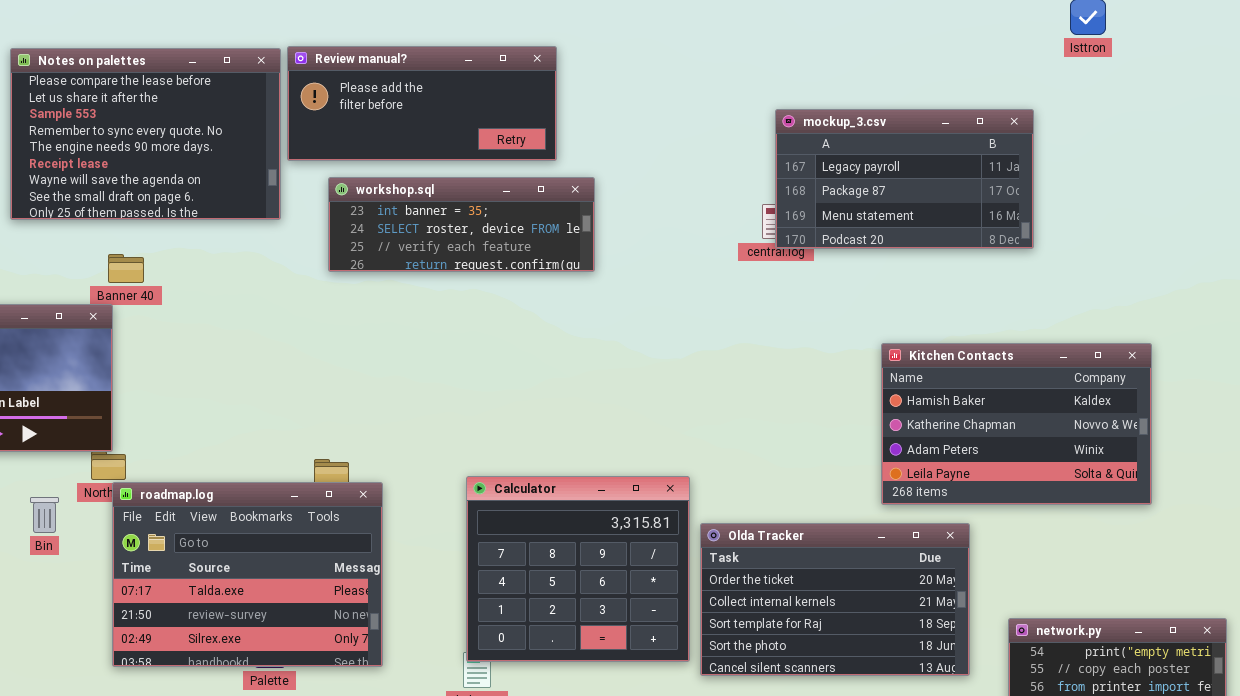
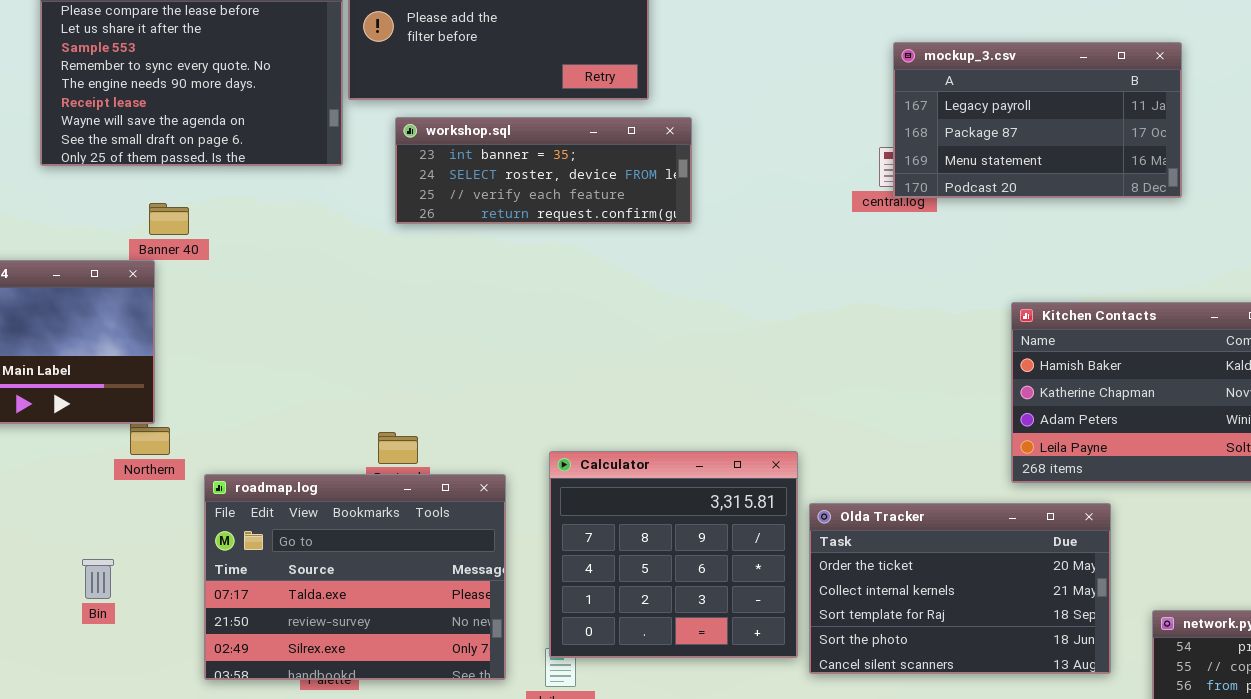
roadmap.log: [112,482,383,667] -> [204,474,506,680], moved
Bin: [30,497,59,533] -> [82,559,114,599], moved

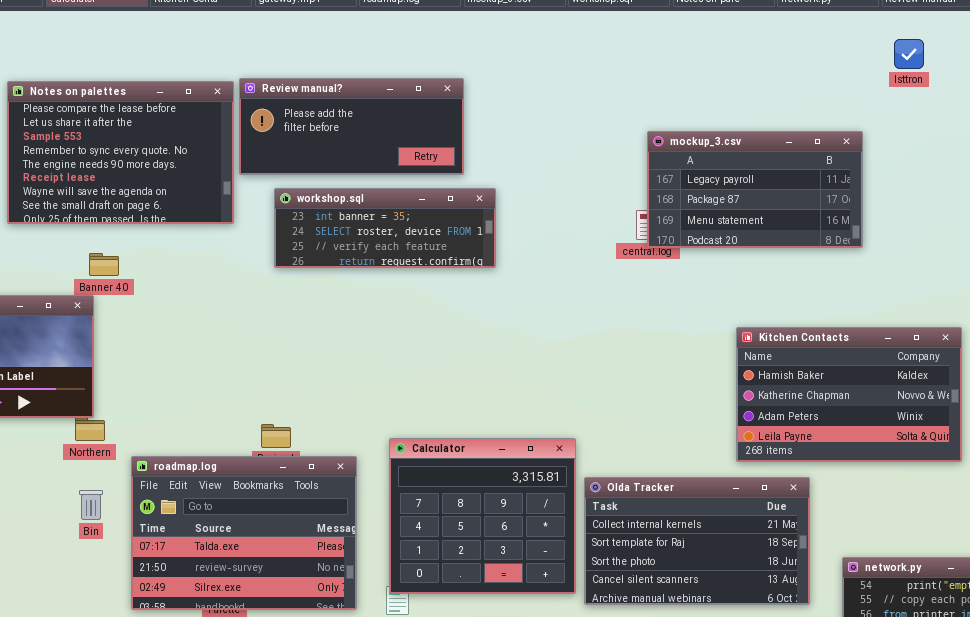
Olda Tracker: [809,503,1111,674] -> [584,477,810,605], scrolled down 1 row
Bin: [82,559,114,599] -> [79,490,103,520], moved

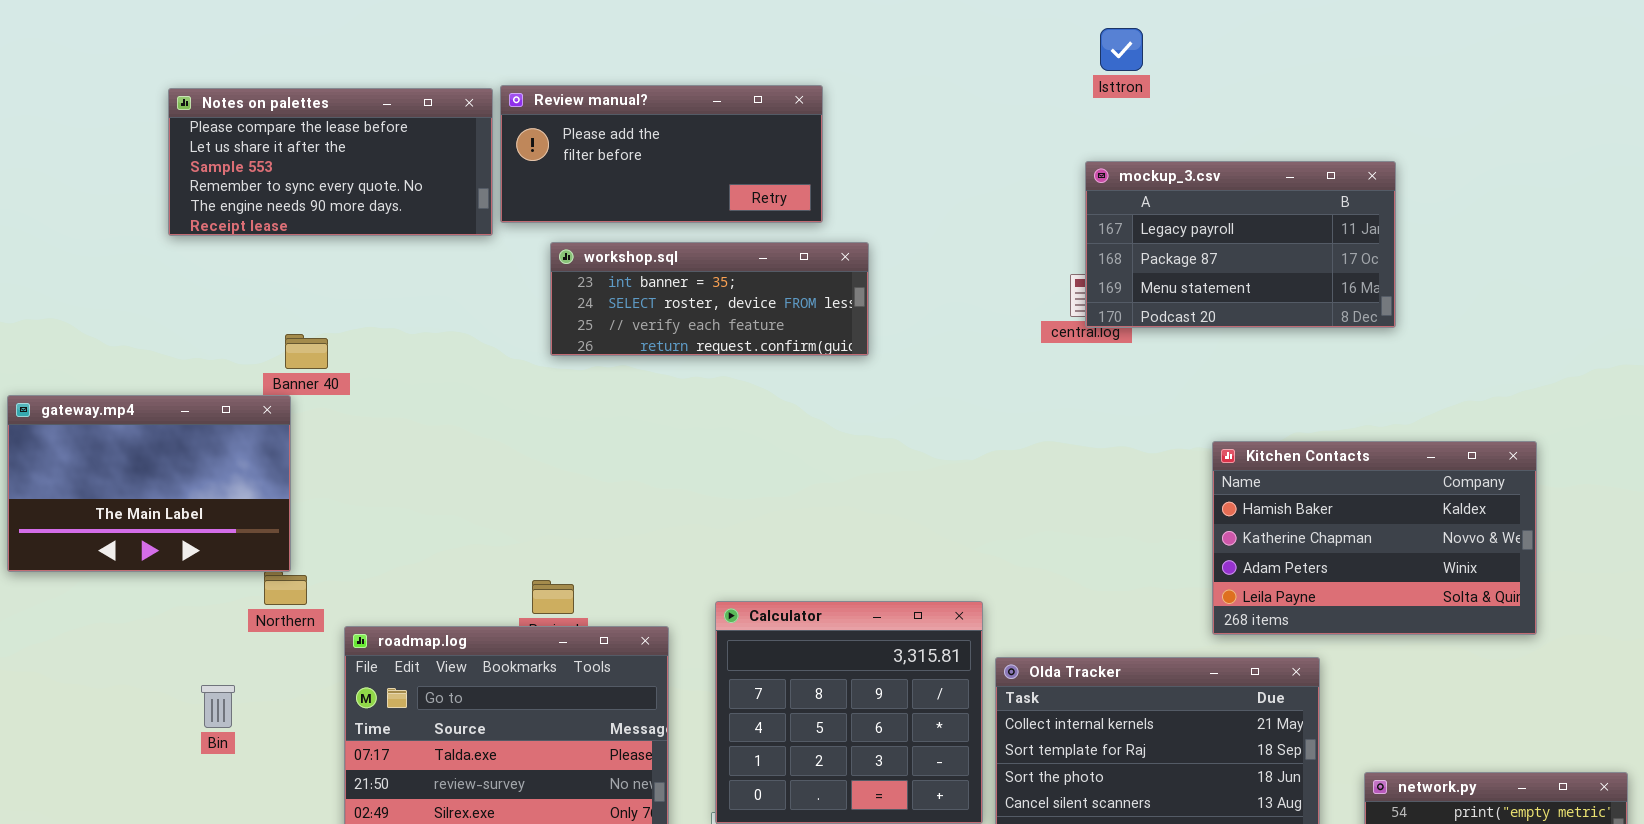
Isttron: [894,39,924,69] -> [1100,28,1143,71], moved
Notes on palettes: [7,81,234,224] -> [168,88,493,236], resized
Bin: [79,490,103,520] -> [201,685,235,728], moved

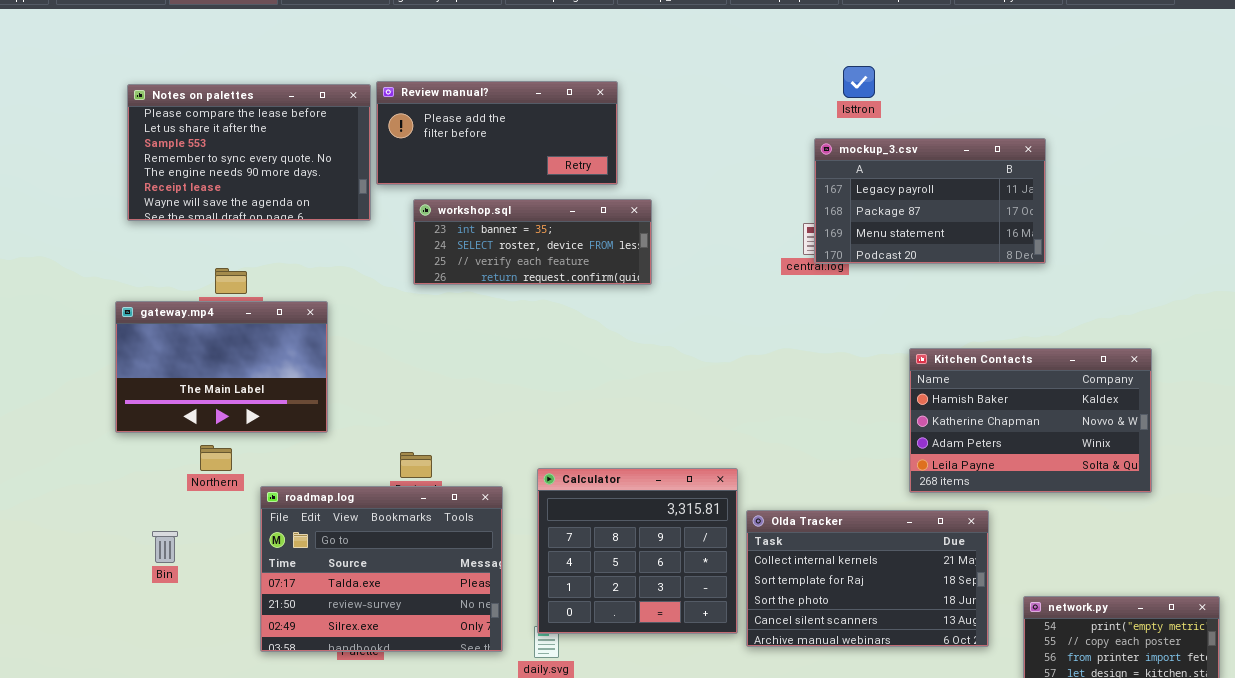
Isttron: [1100,28,1143,71] -> [843,66,875,98], moved
Notes on palettes: [168,88,493,236] -> [127,84,371,221], resized
gateway.mp4: [7,395,291,572] -> [115,301,328,433], moved

